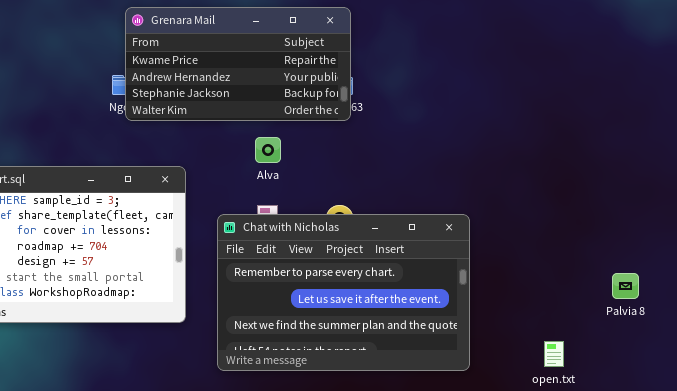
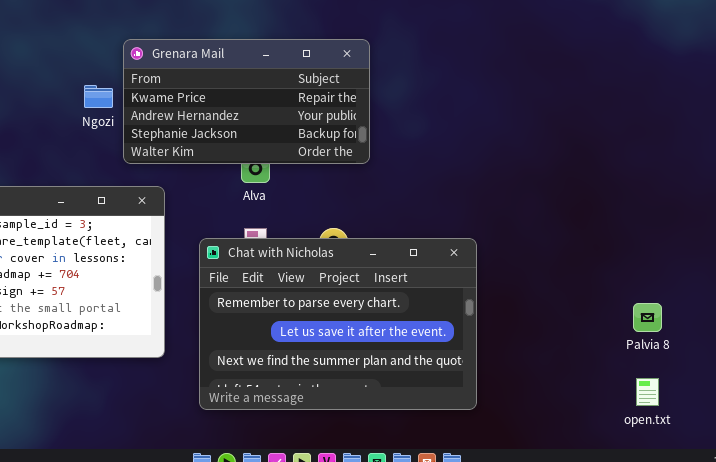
Grenara Mail: [125,7,351,121] -> [123,39,370,164], moved
open.txt: [544,341,564,367] -> [636,378,659,406], moved

